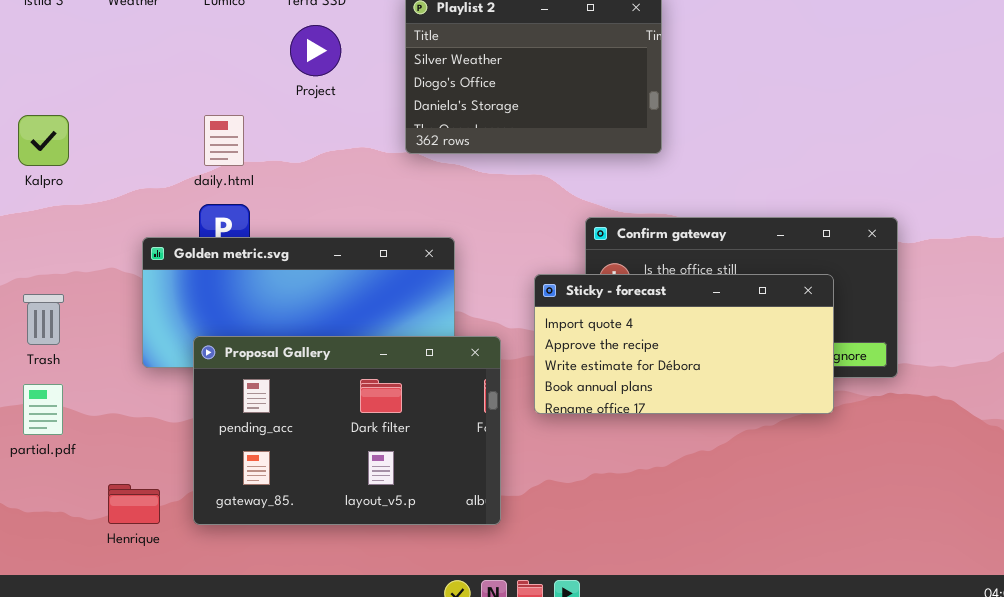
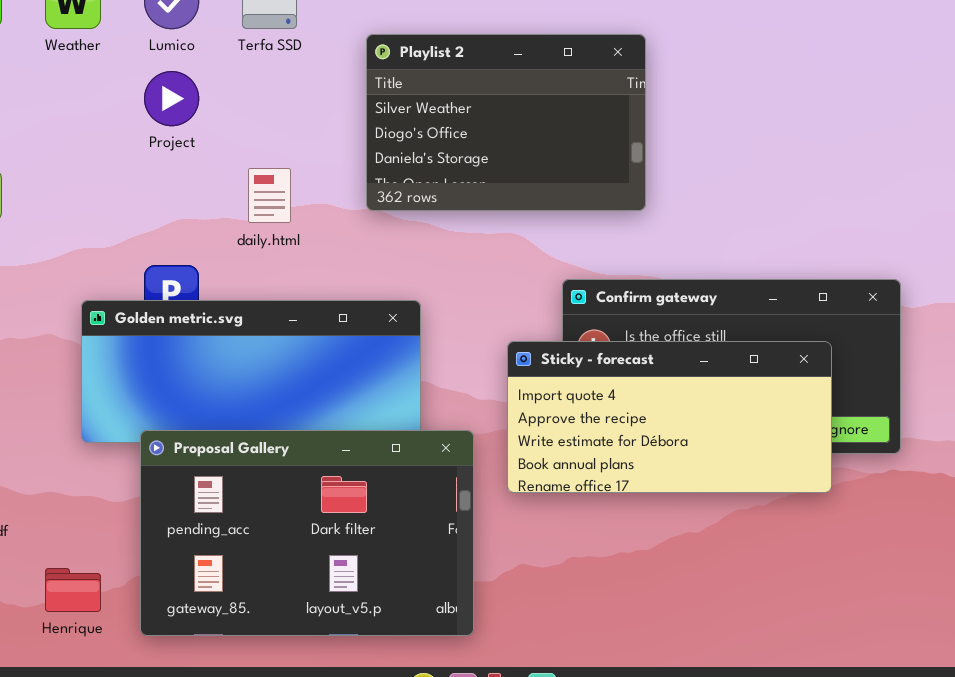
Project: [290,25,341,76] -> [144,71,199,126], moved
daily.html: [204,115,244,166] -> [248,168,291,223], moved
Proposal Gallery: [193,336,501,525] -> [140,430,474,636], moved

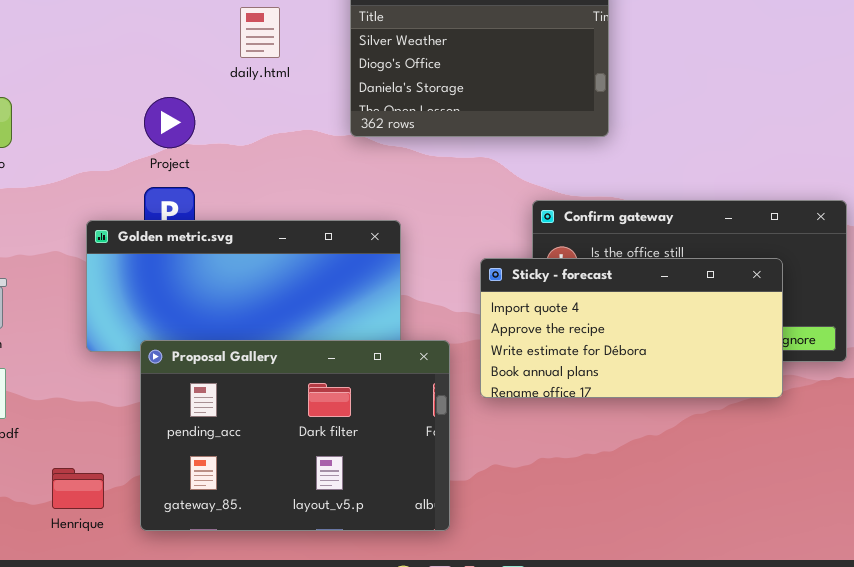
Project: [144,71,199,126] -> [144,97,195,148], moved
daily.html: [248,168,291,223] -> [240,7,280,58], moved

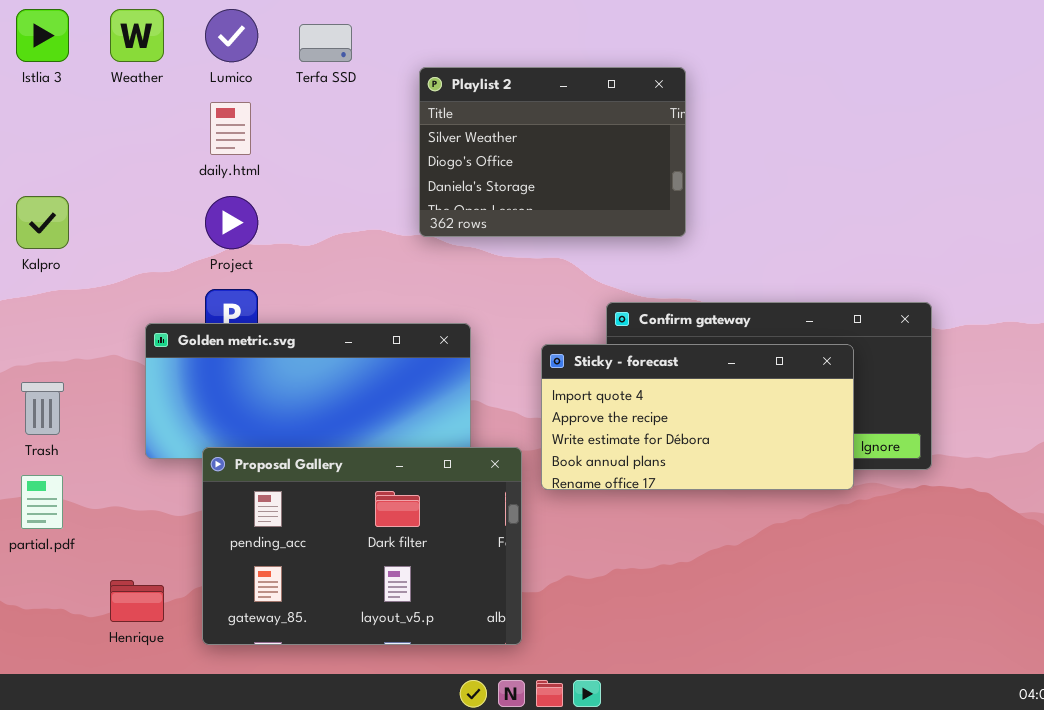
daily.html: [240,7,280,58] -> [210,102,251,155], moved
Sticky - forecast: [480,258,783,398] -> [541,344,854,490], moved

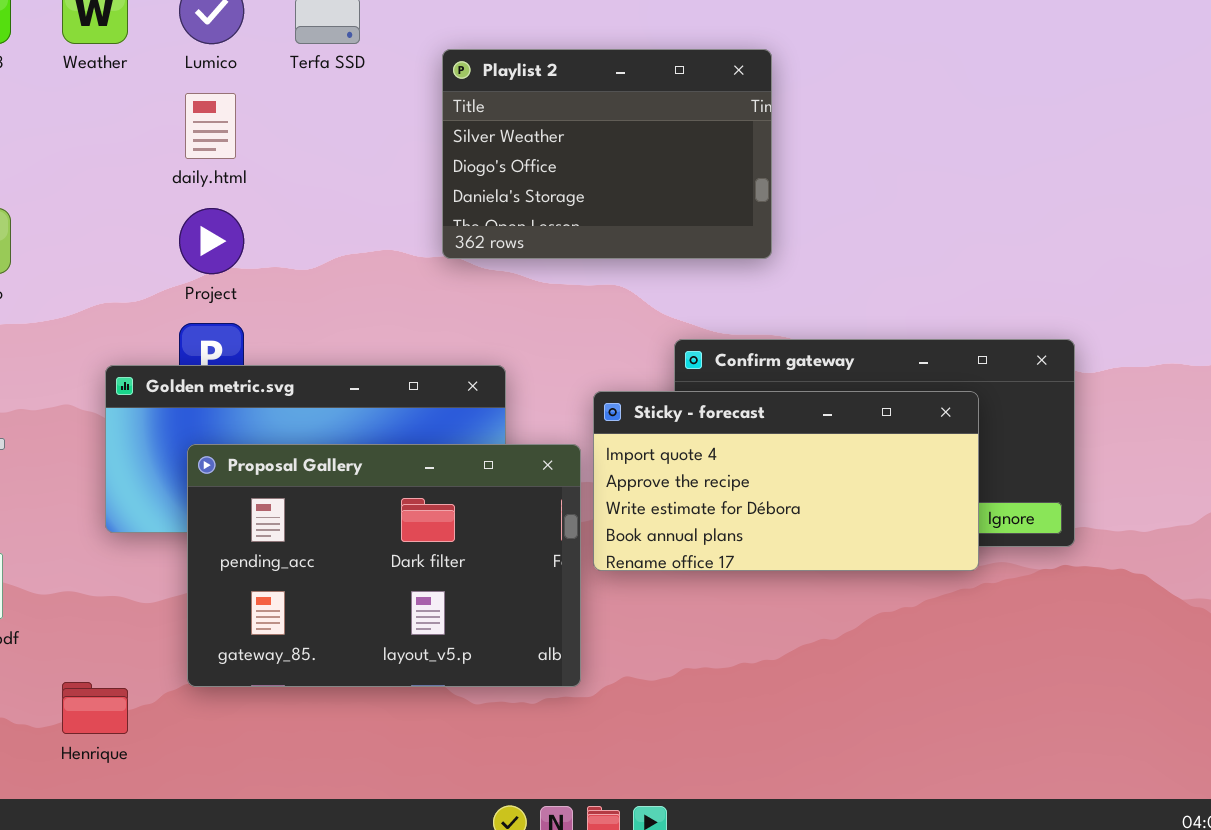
Proposal Gallery: [202,447,522,645] -> [187,444,581,687], moved

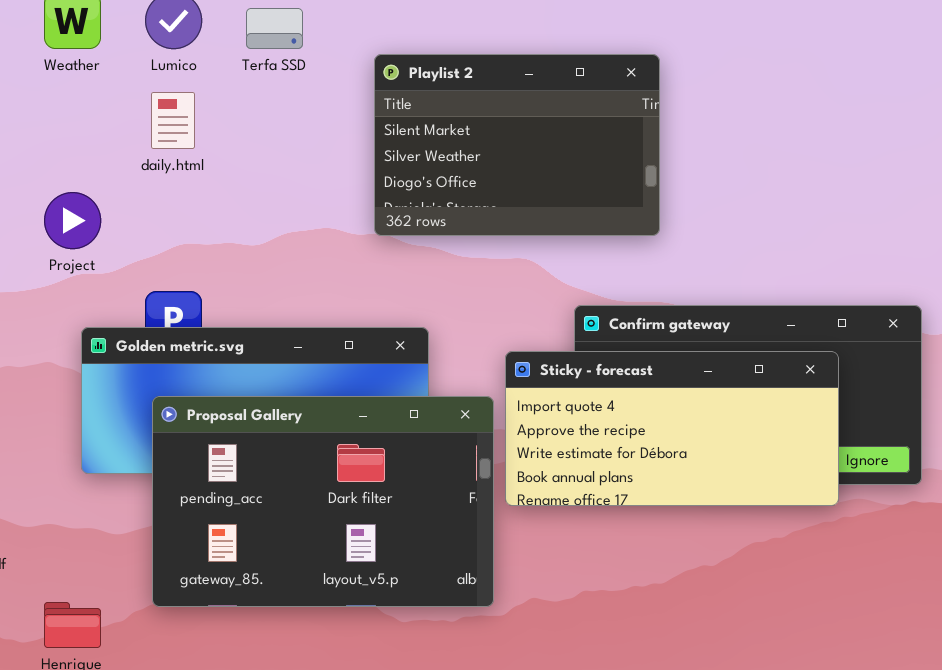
Playlist 2: [442,49,772,259] -> [374,54,660,236], scrolled up 1 row
Project: [179,208,244,274] -> [44,192,101,249], moved

